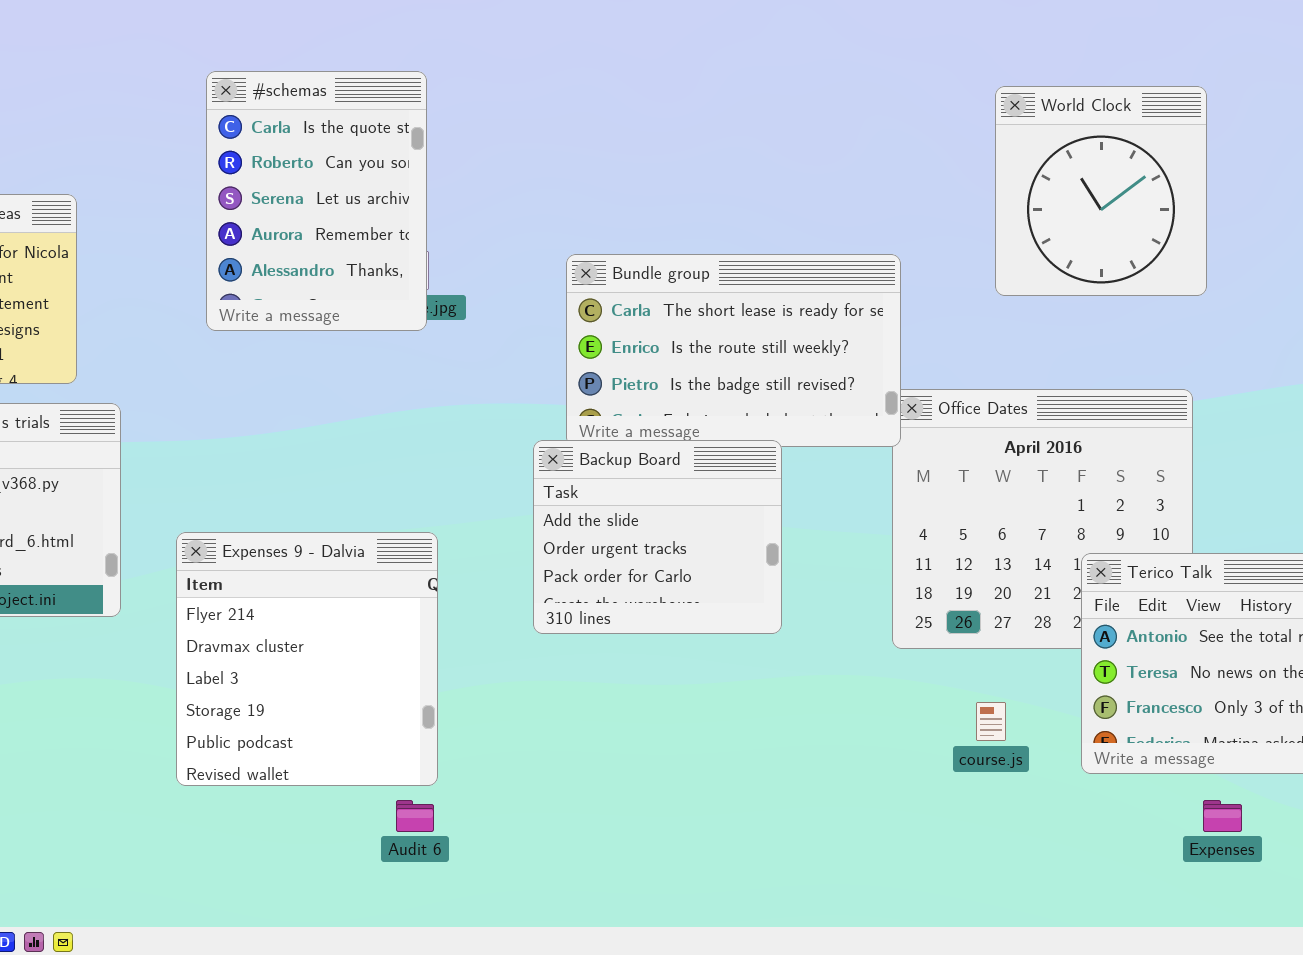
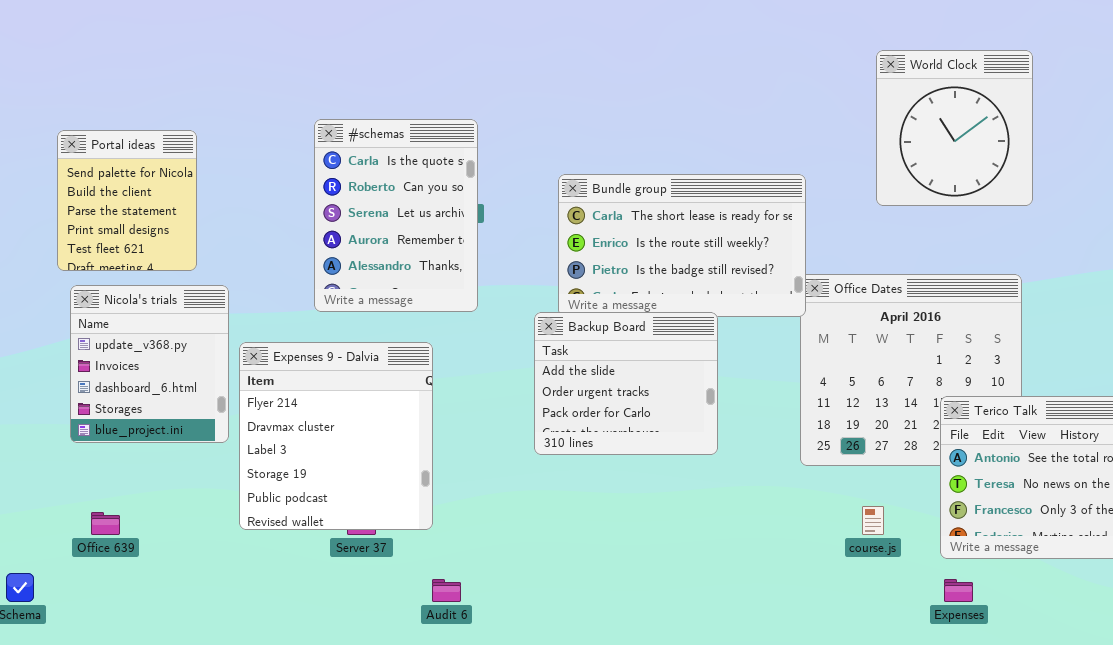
#schemas: [206,71,427,331] -> [314,119,478,312], moved
Expenses 9 - Dalvia: [176,532,438,786] -> [239,342,433,530], moved
Expenses: [1203,800,1242,832] -> [944,579,973,602], moved

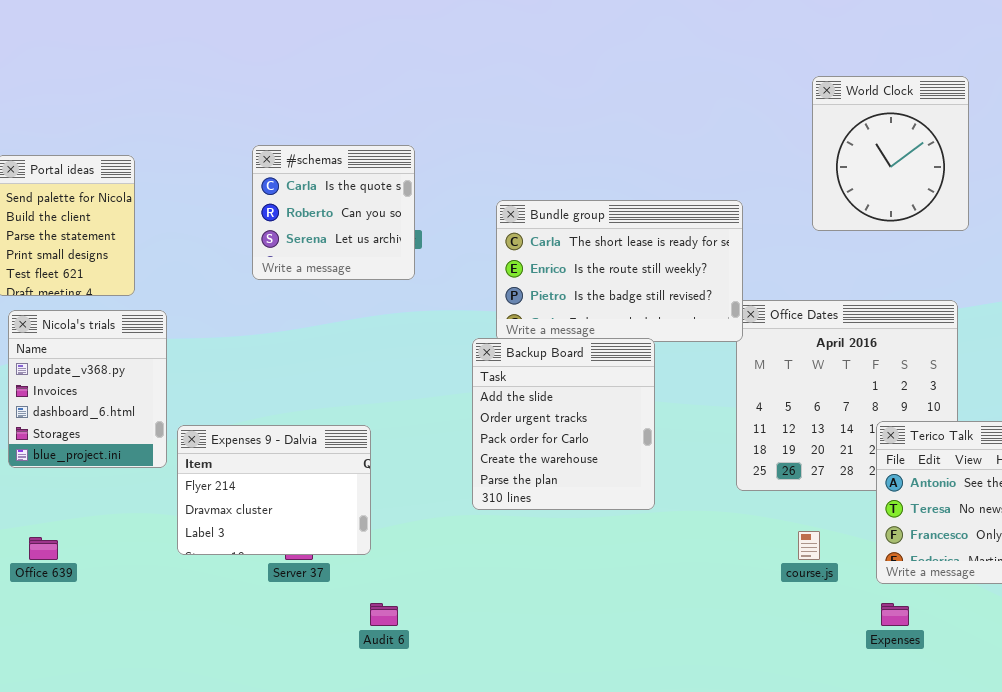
#schemas: [314,119,478,312] -> [252,145,415,280], resized
Backup Board: [534,312,718,455] -> [472,338,655,510], resized
Expenses 9 - Dalvia: [239,342,433,530] -> [177,425,371,555], resized

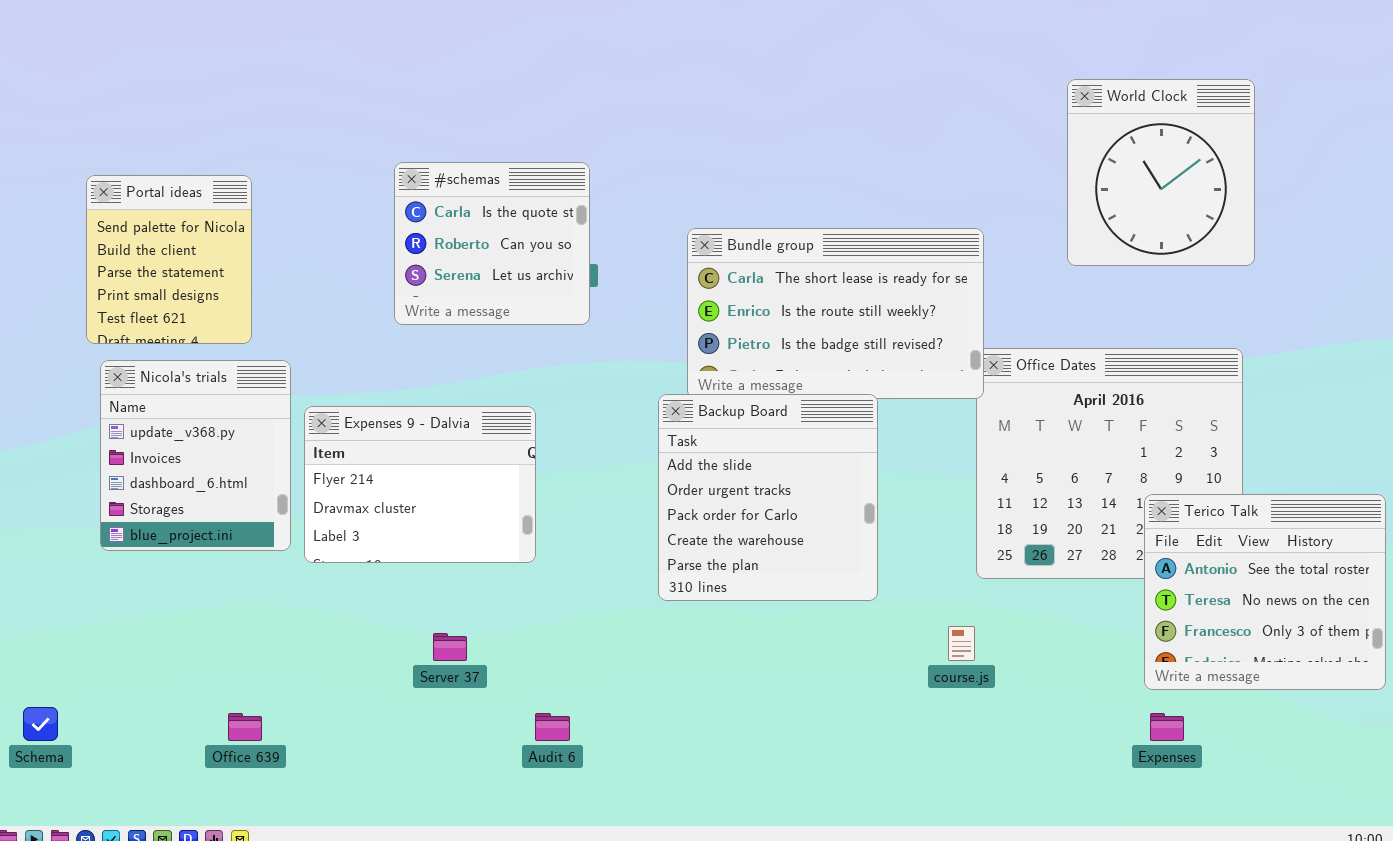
Expenses 9 - Dalvia: [177,425,371,555] -> [304,406,536,563], moved
course.js: [798,531,820,560] -> [948,626,975,661], moved
Office 639: [29,537,58,560] -> [228,713,262,741], moved

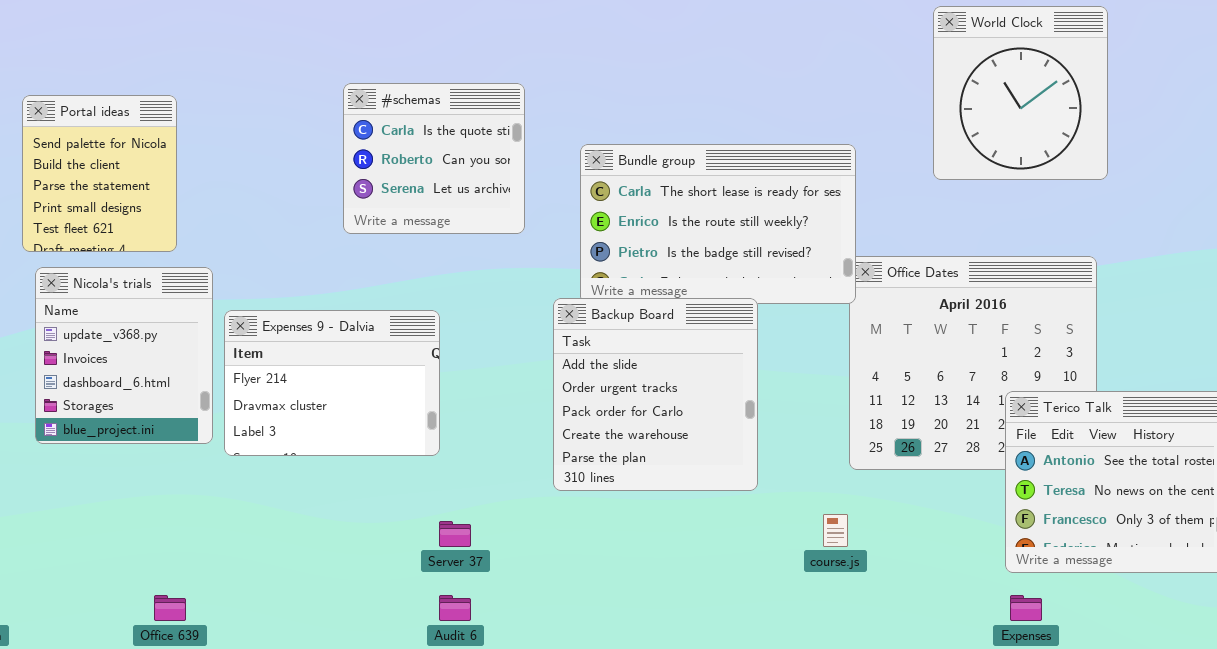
#schemas: [394,162,590,325] -> [343,83,525,234], moved
Server 37: [433,633,467,661] -> [439,521,471,547], moved

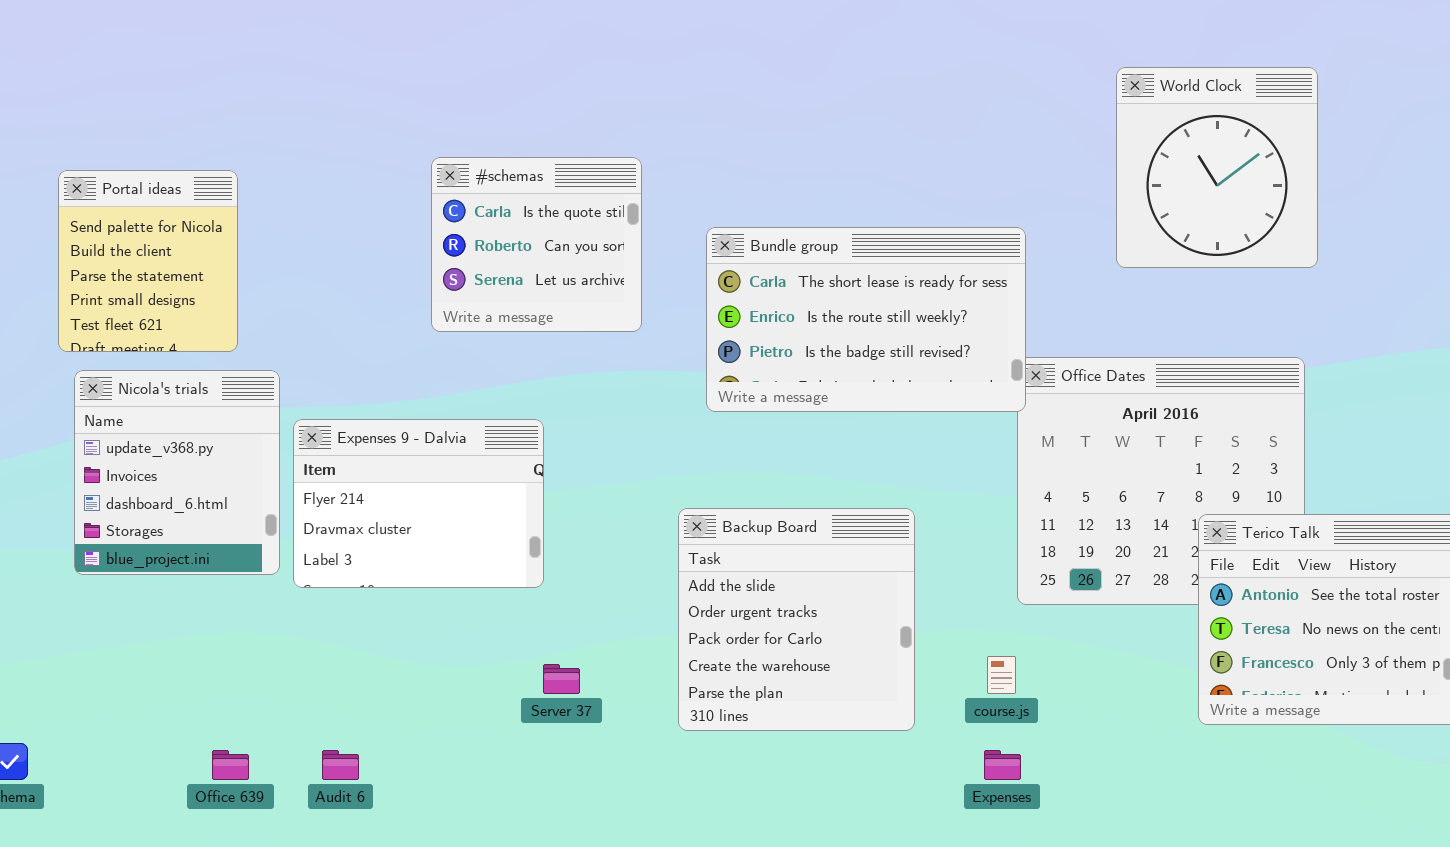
Backup Board: [553,298,758,491] -> [678,508,915,731], moved
Audit 6: [439,595,471,621] -> [322,750,359,780], moved
Expenses: [1010,595,1042,621] -> [984,750,1021,780], moved

